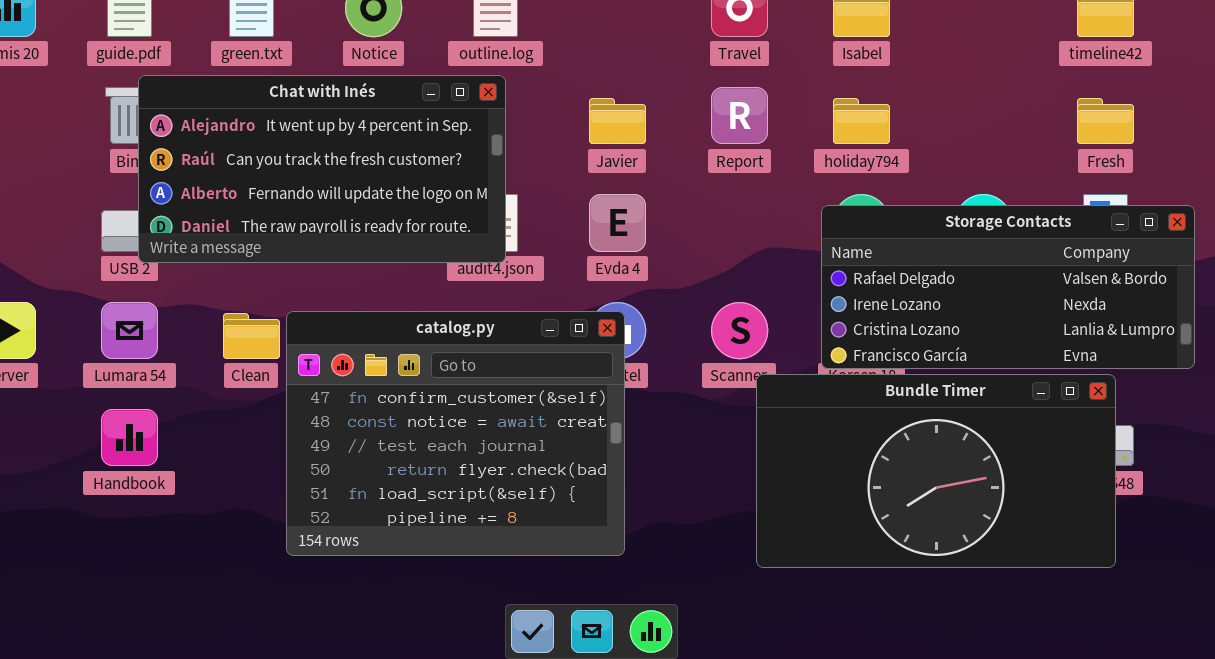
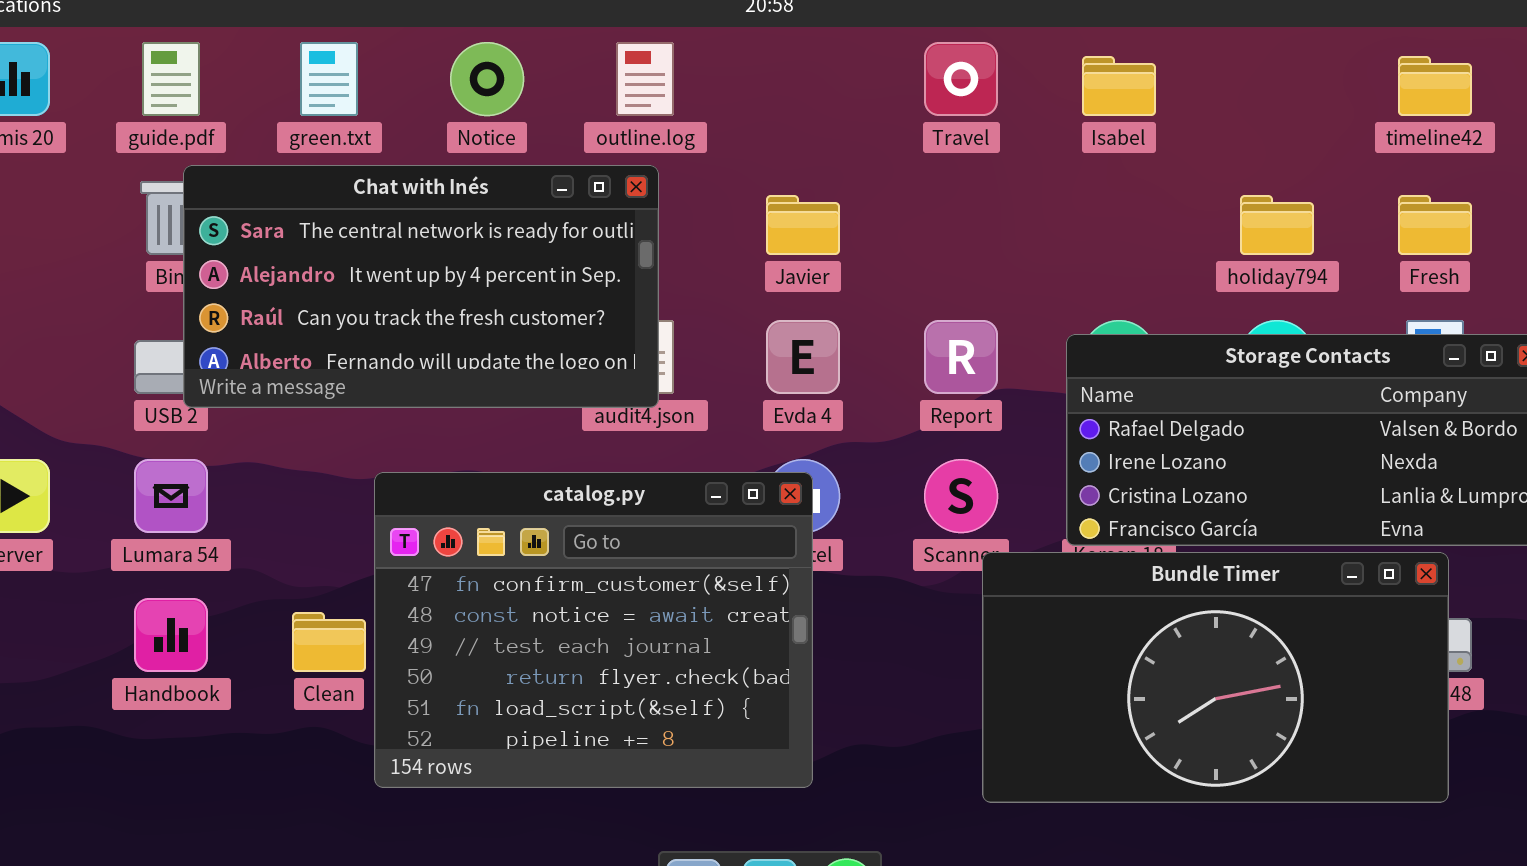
Chat with Inés: [138,75,506,263] -> [183,165,659,408], scrolled up 1 row
Report: [711,87,768,144] -> [924,320,998,394], moved
holiday794: [833,98,890,144] -> [1240,195,1314,255], moved
Clean: [223,313,280,359] -> [292,612,366,672], moved

